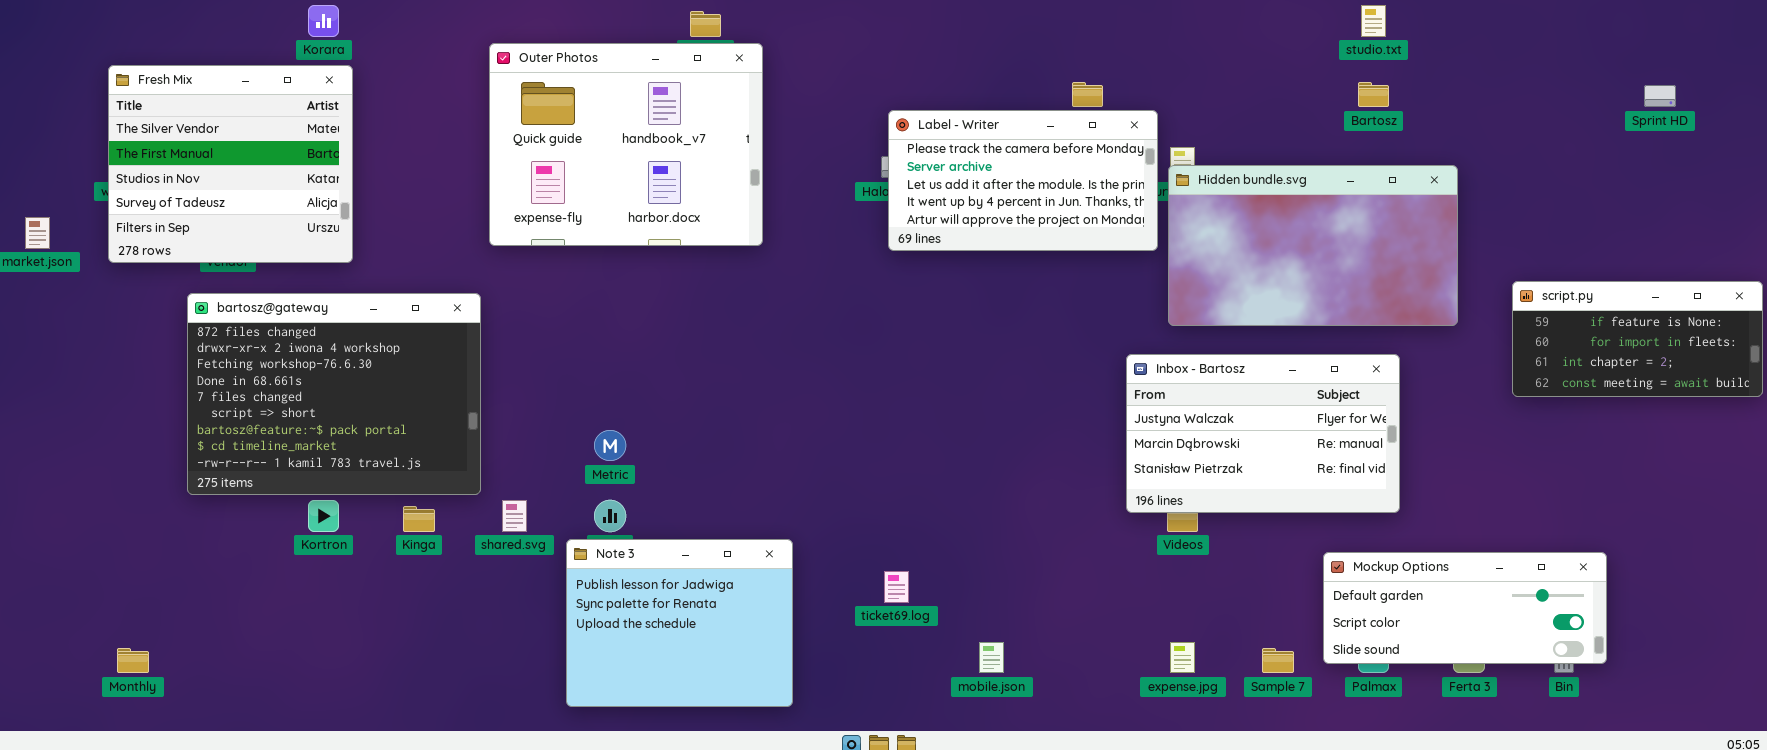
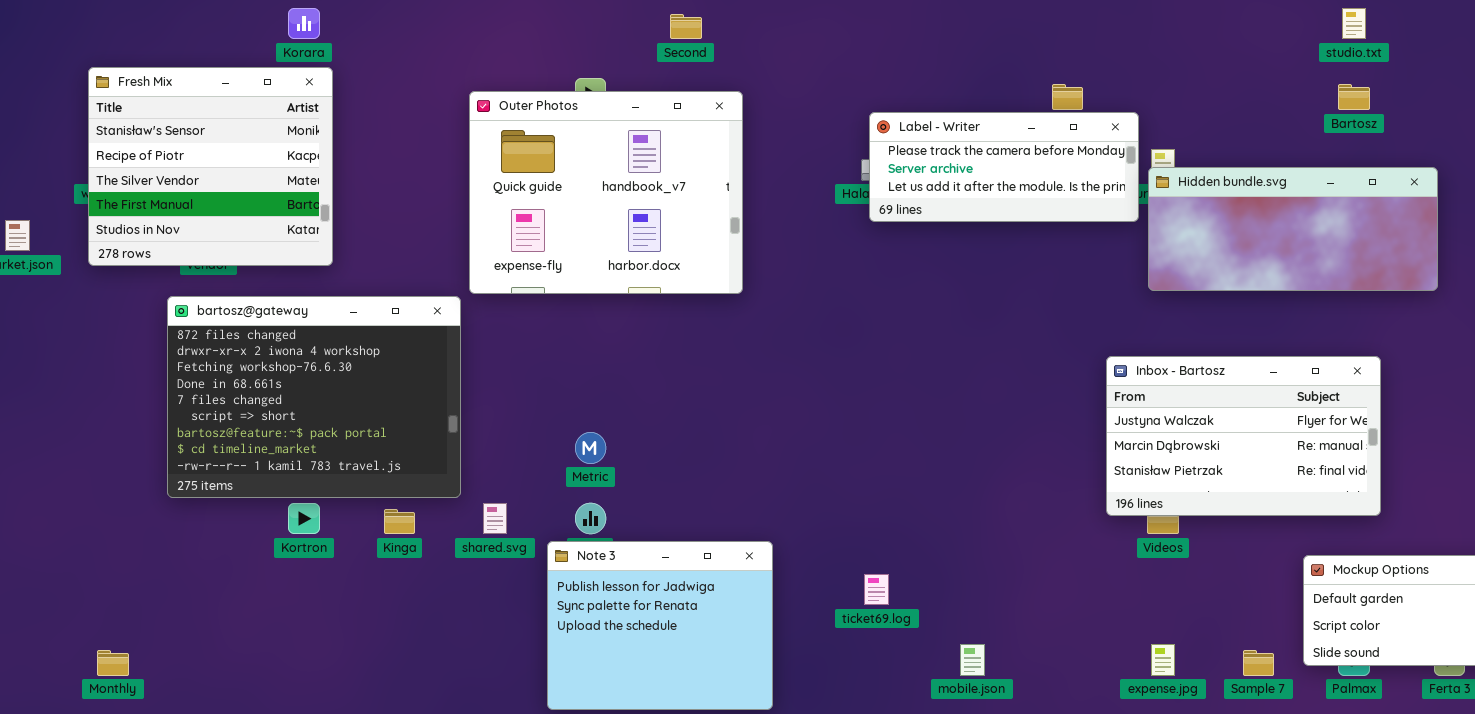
Outer Photos: [489,43,763,246] -> [469,91,743,294], moved
Fresh Mix: [108,65,353,263] -> [88,67,333,266], scrolled up 2 rows
Label - Writer: [888,110,1158,251] -> [869,112,1139,222], resized
Hidden bundle.svg: [1168,165,1458,326] -> [1148,167,1438,291], resized

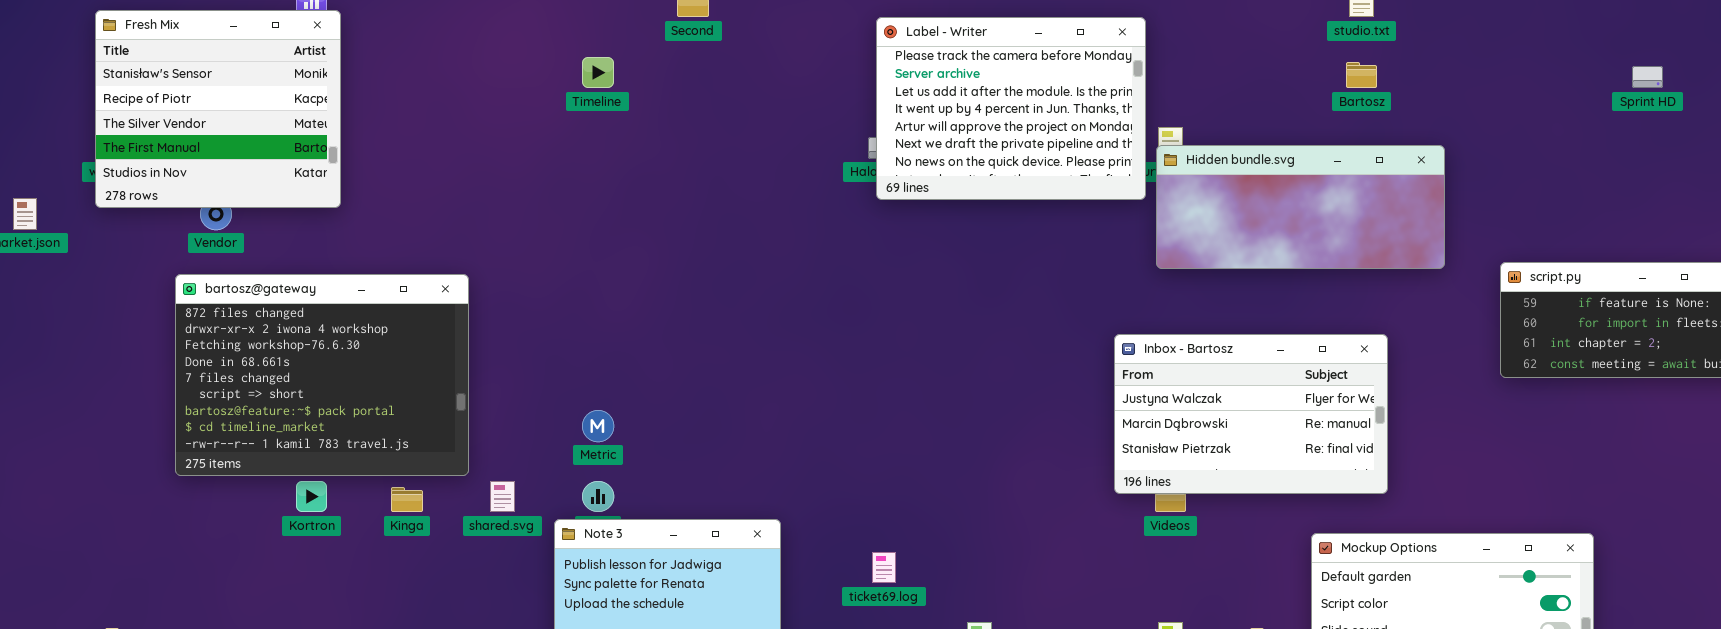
Fresh Mix: [88,67,333,266] -> [95,10,341,208], moved
Outer Photos: [469,91,743,294] -> none, closed
Label - Writer: [869,112,1139,222] -> [876,17,1146,200], resized

